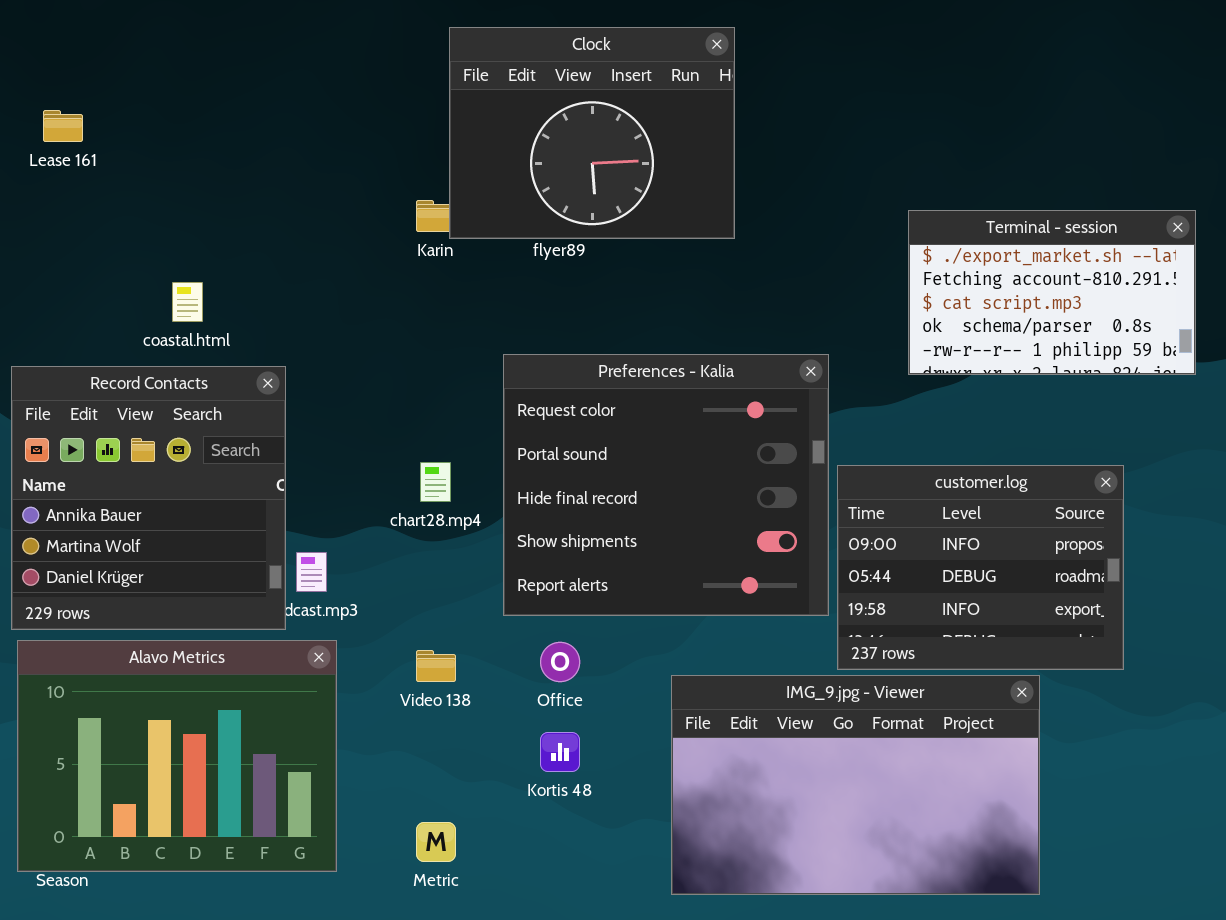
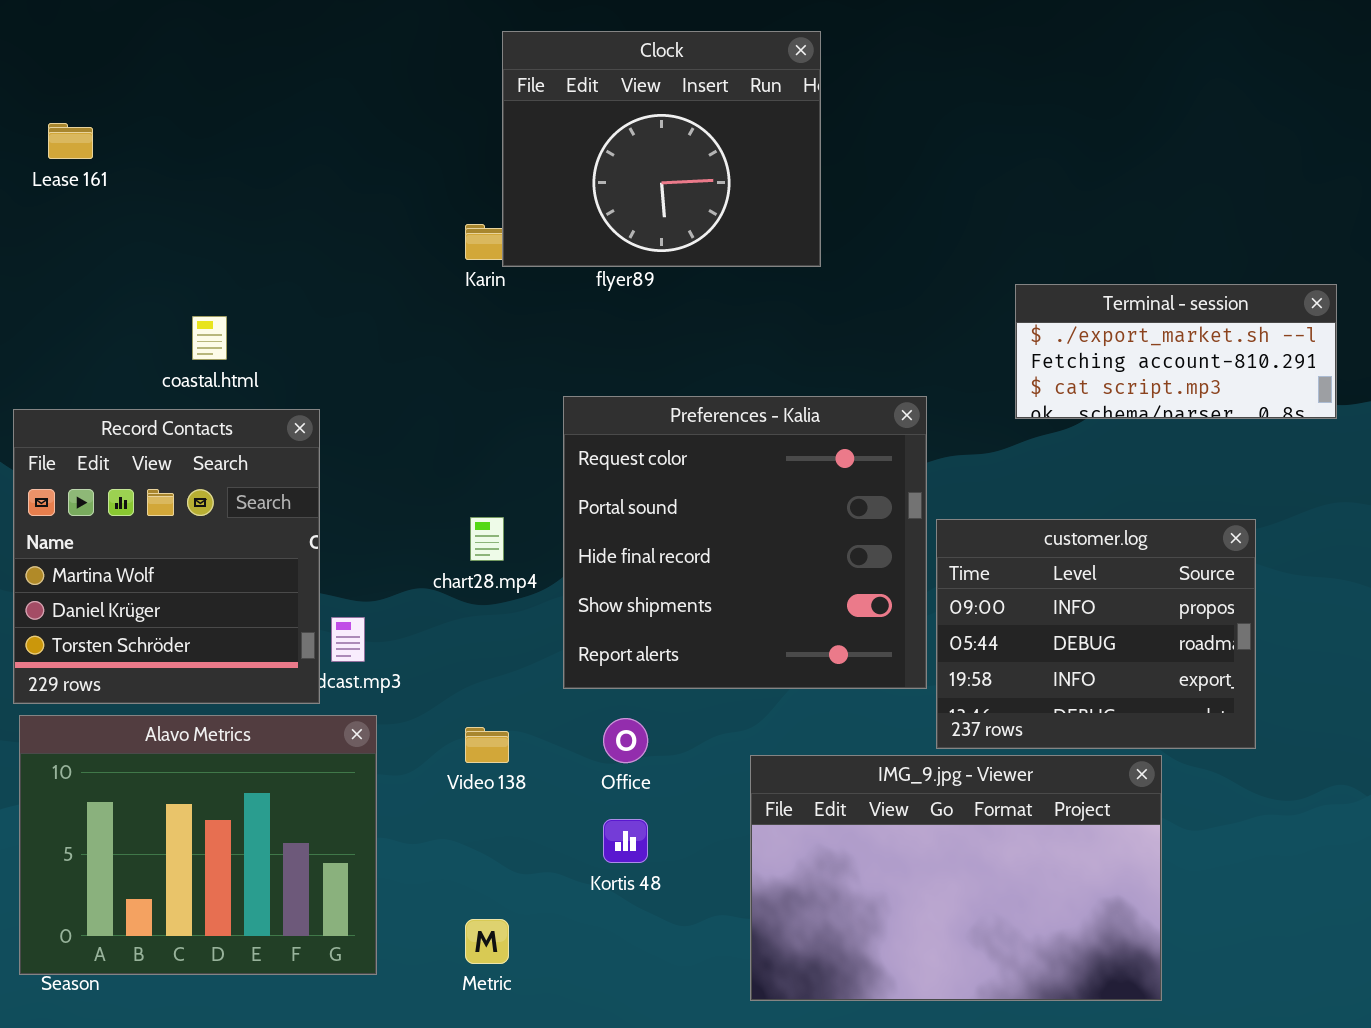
Terminal - session: [908,210,1196,375] -> [1015,284,1337,419], resized
Record Contacts: [11,366,286,630] -> [13,409,320,704], scrolled down 1 row

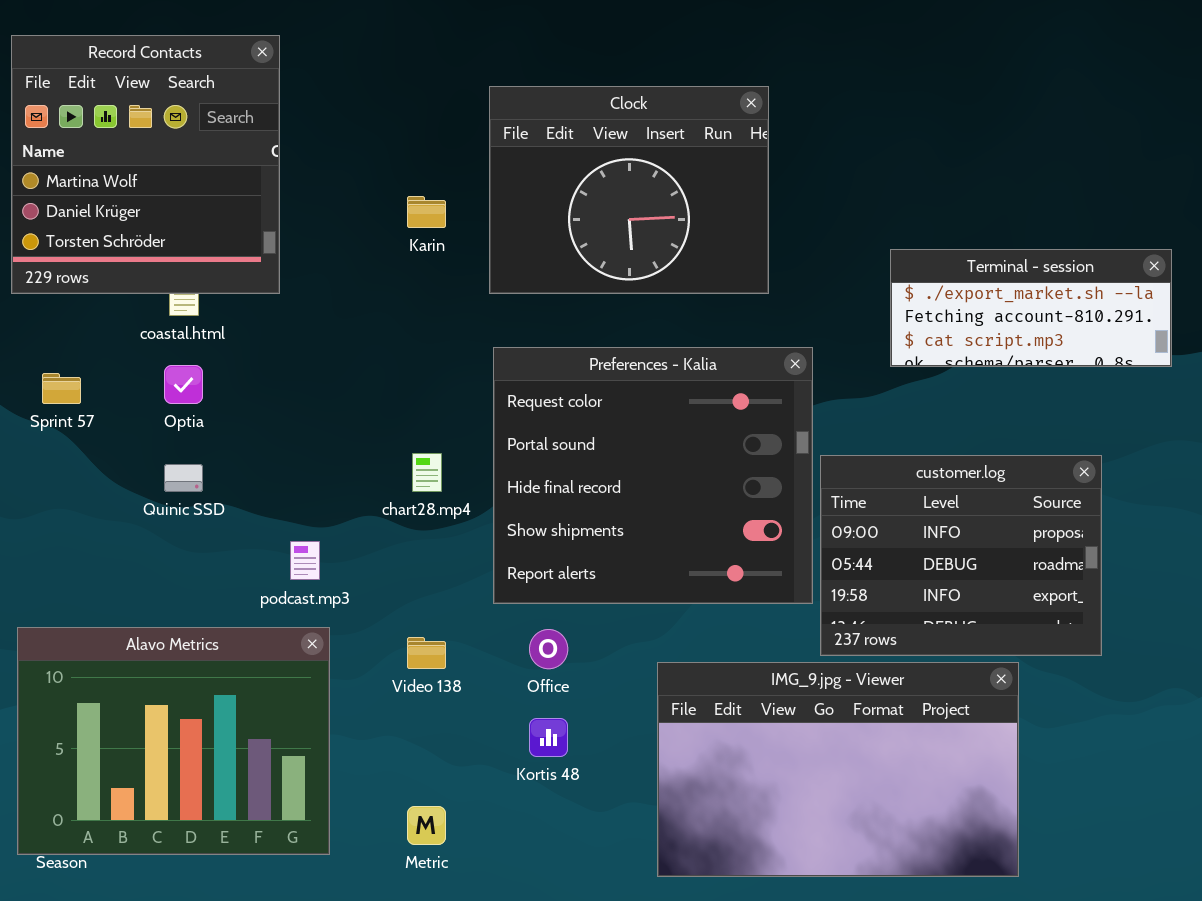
Clock: [502,31,821,267] -> [489,86,769,294], moved
Record Contacts: [13,409,320,704] -> [11,35,280,294], moved

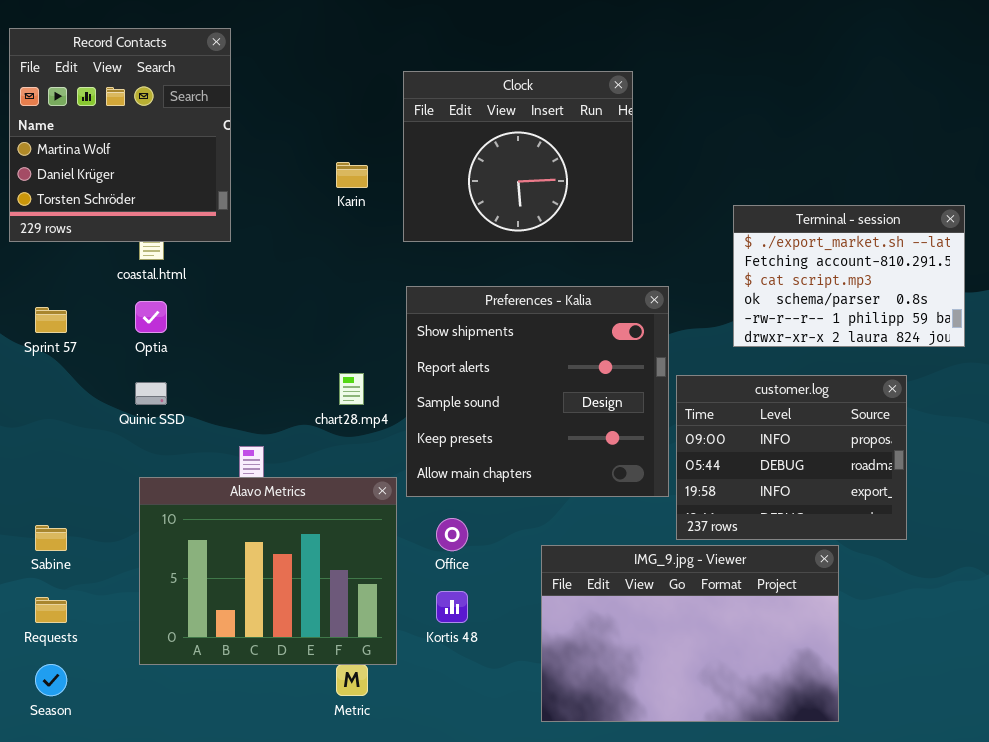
Terminal - session: [890,249,1172,367] -> [733,205,965,347], resized
Preferences - Kalia: [493,347,813,604] -> [406,286,669,497], scrolled down 3 rows
Alavo Metrics: [17,627,330,855] -> [139,477,397,665], moved

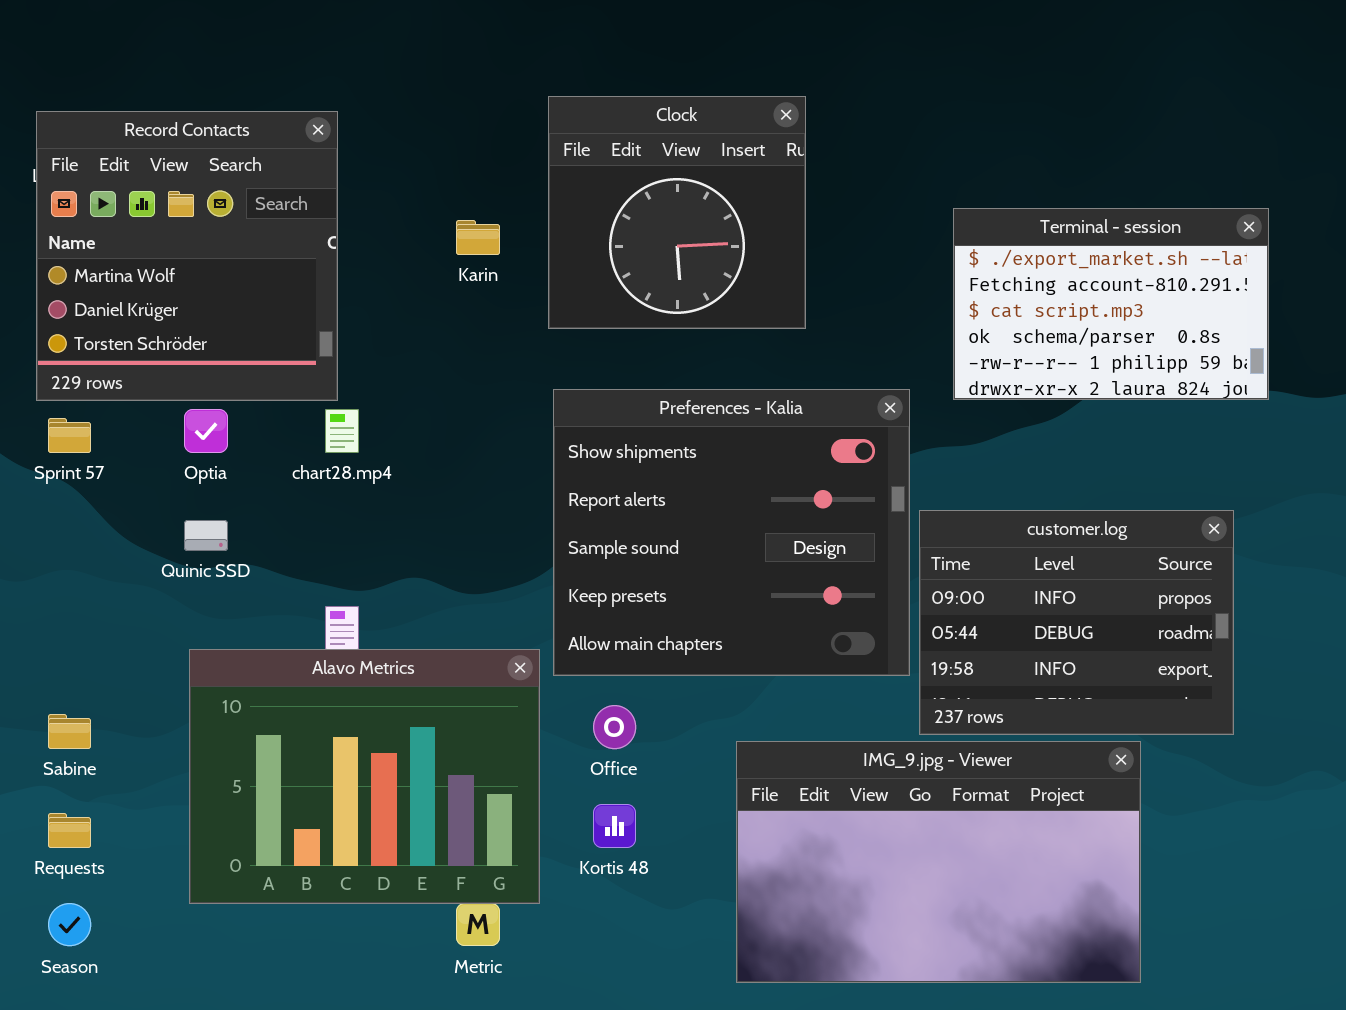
Record Contacts: [9,28,231,242] -> [36,111,338,401], moved
Clock: [403,71,633,242] -> [548,96,806,329], resized
Terminal - session: [733,205,965,347] -> [953,208,1269,400], moved
chart28.mp4: [339,373,364,405] -> [325,409,359,453], moved

